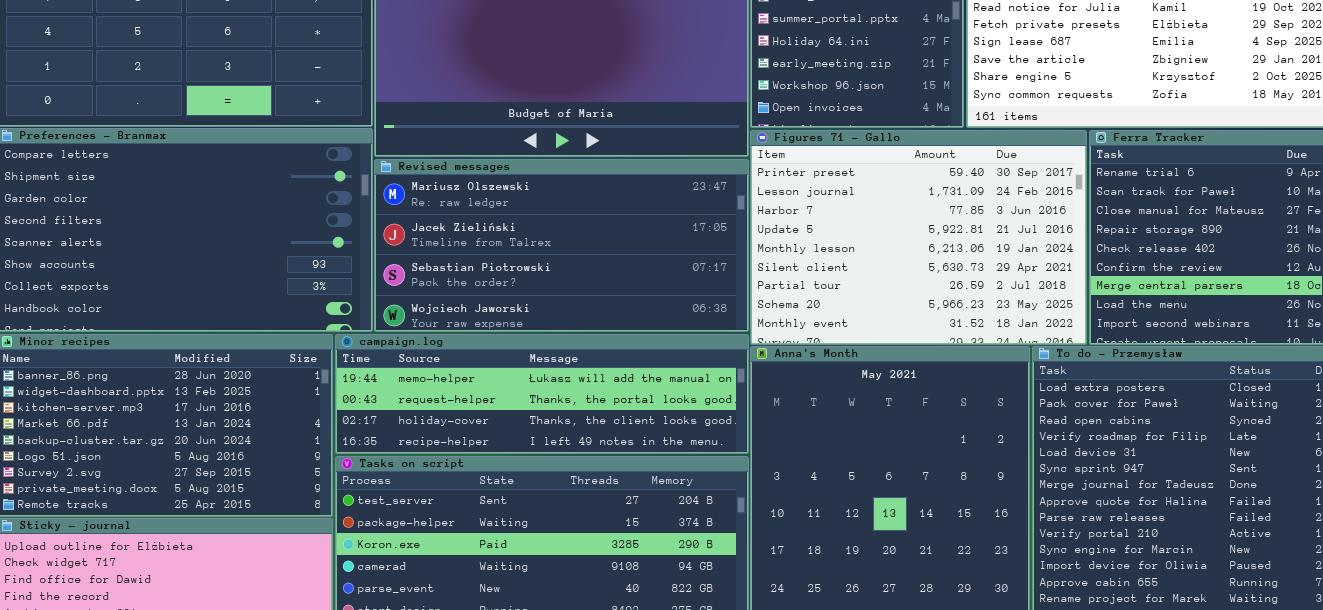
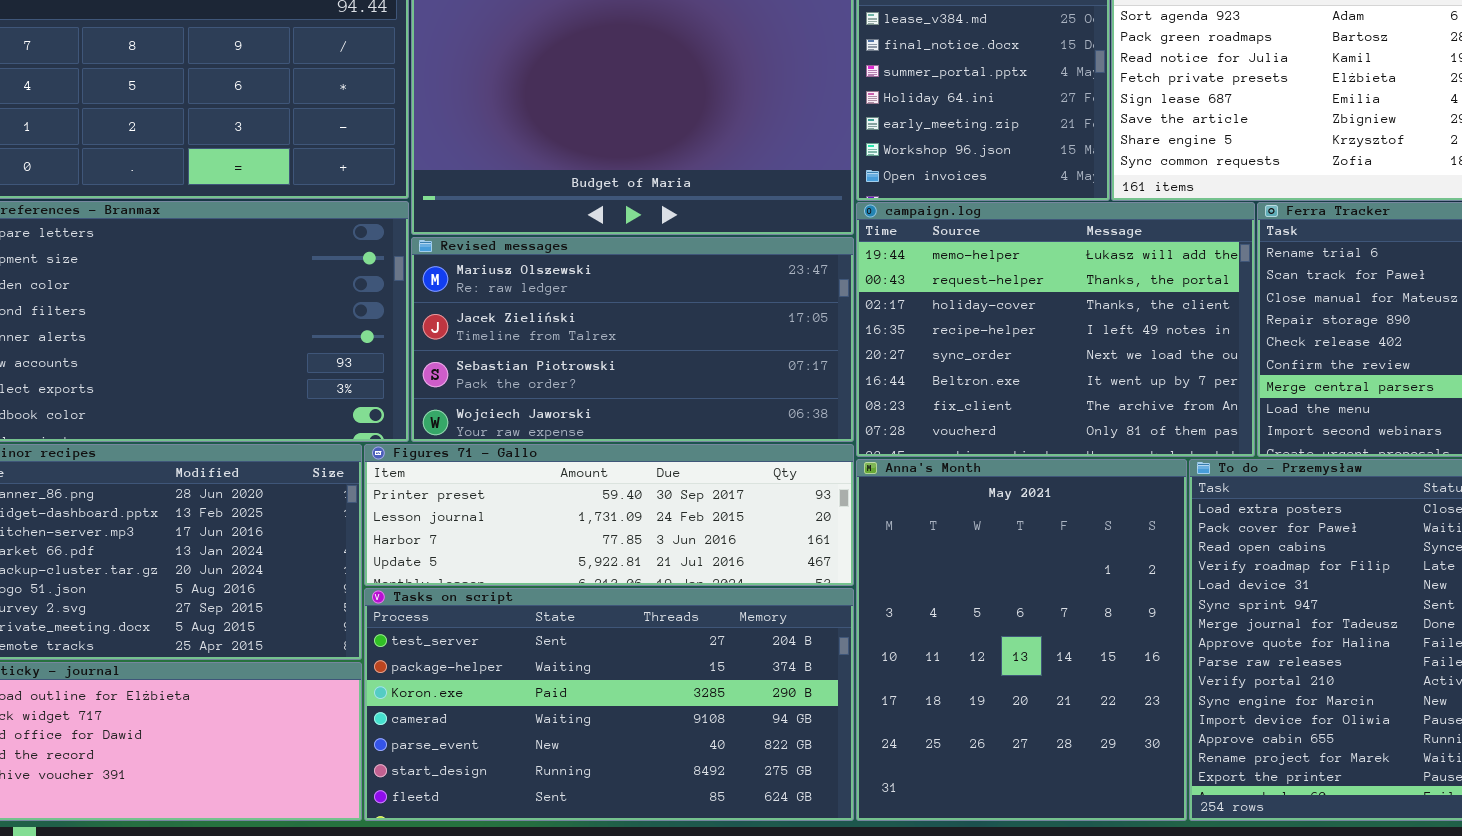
Figures 71 - Gallo: [750,130,1087,345] -> [364,444,854,586], moved, resized
campaign.log: [335,334,749,454] -> [856,202,1255,457], moved, resized

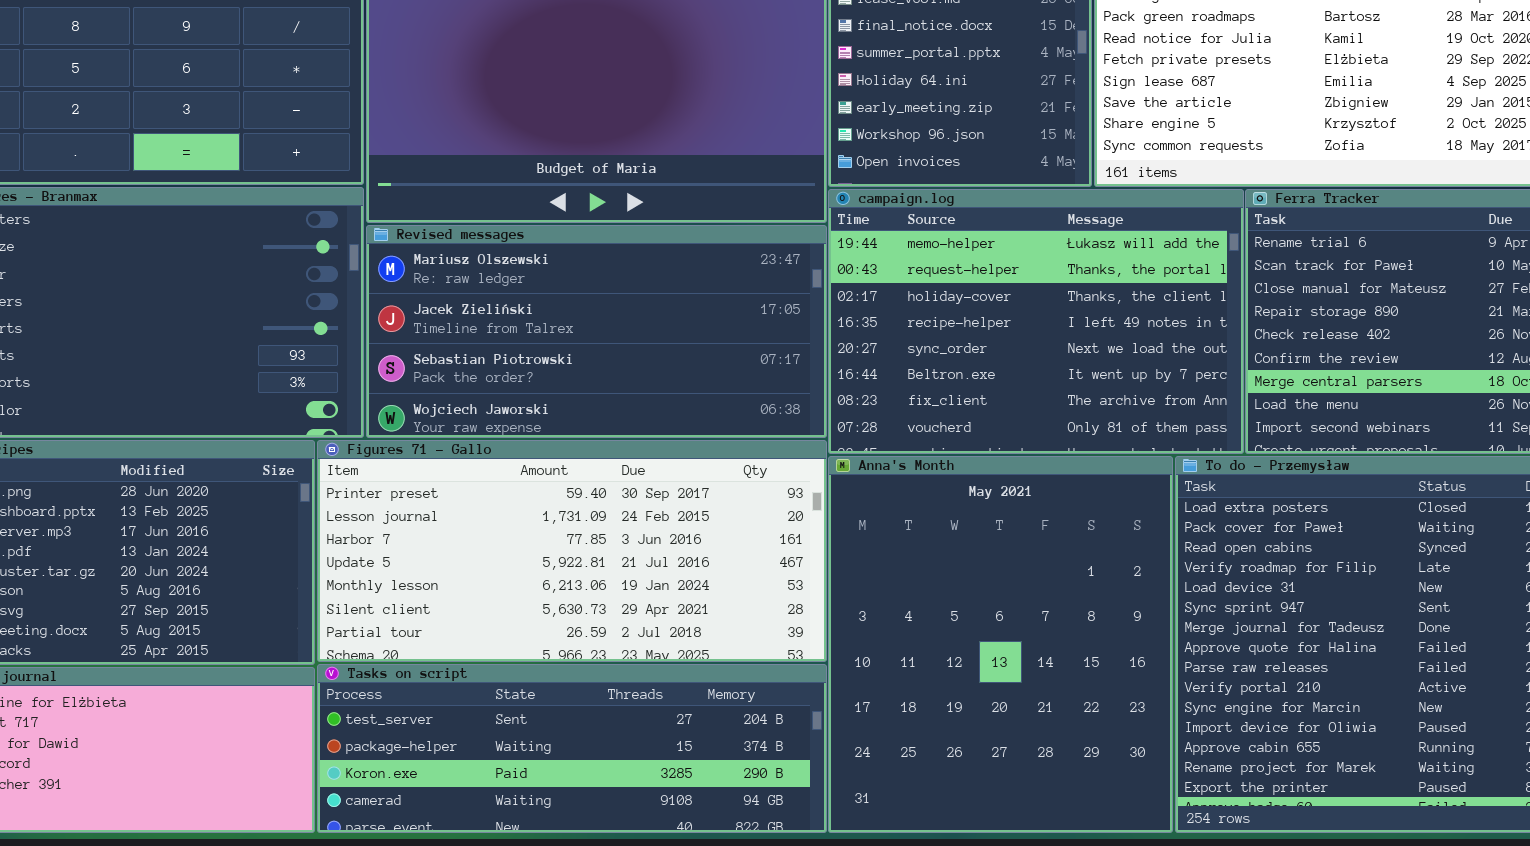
Figures 71 - Gallo: [364,444,854,586] -> [317,440,827,662], resized
Tasks on script: [364,588,854,821] -> [317,664,827,833], resized

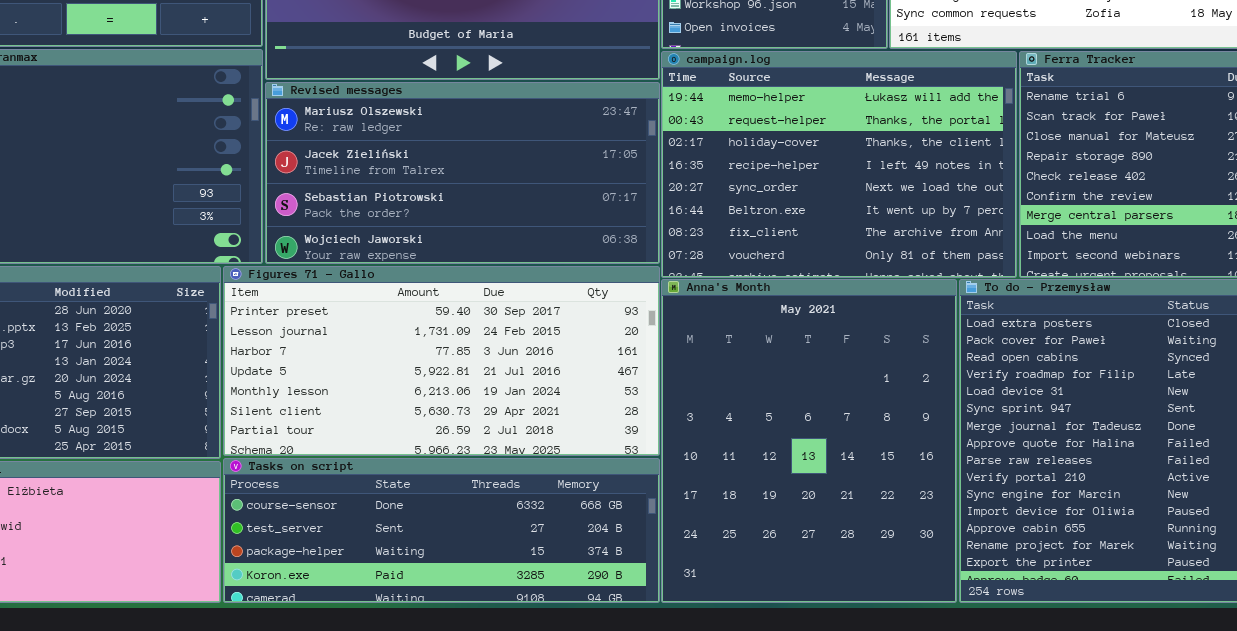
Tasks on script: [317,664,827,833] -> [223,458,660,603], scrolled up 1 row

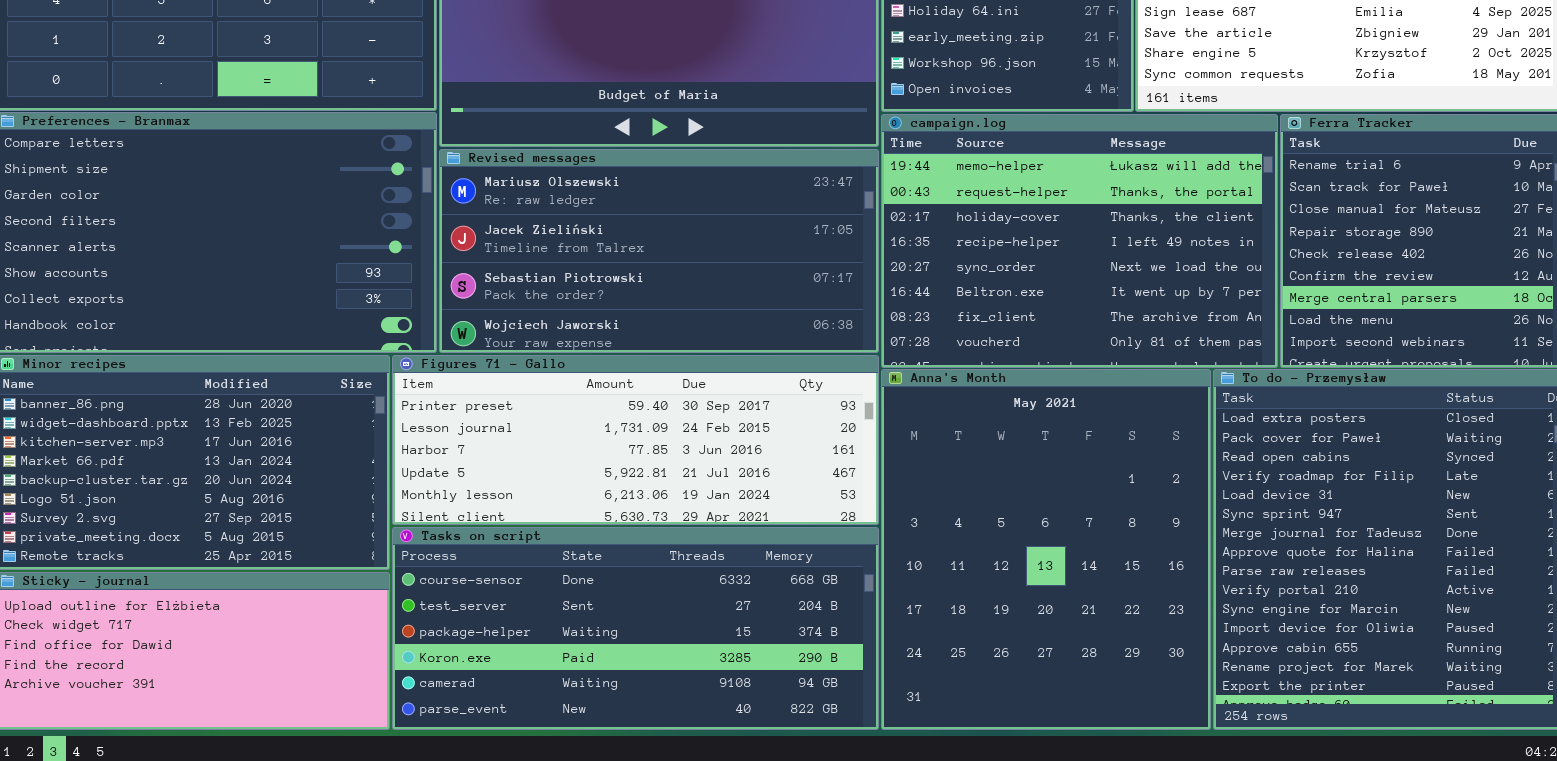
Figures 71 - Gallo: [223,266,660,456] -> [392,355,879,525], resized
Tasks on script: [223,458,660,603] -> [392,527,879,730], resized

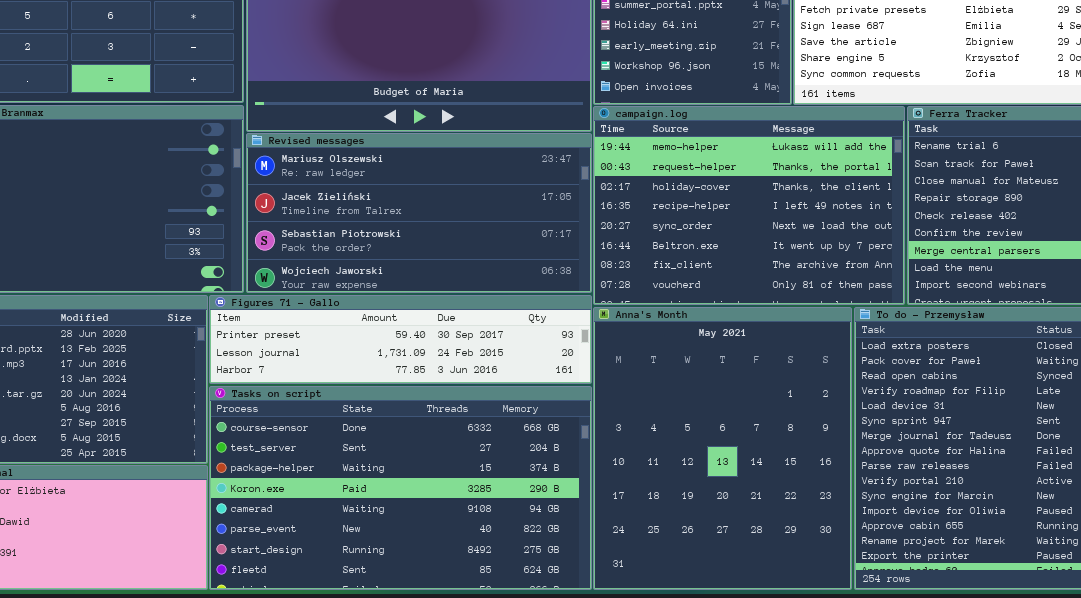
Figures 71 - Gallo: [392,355,879,525] -> [209,295,592,384], resized
Tasks on script: [392,527,879,730] -> [209,386,592,590], resized

